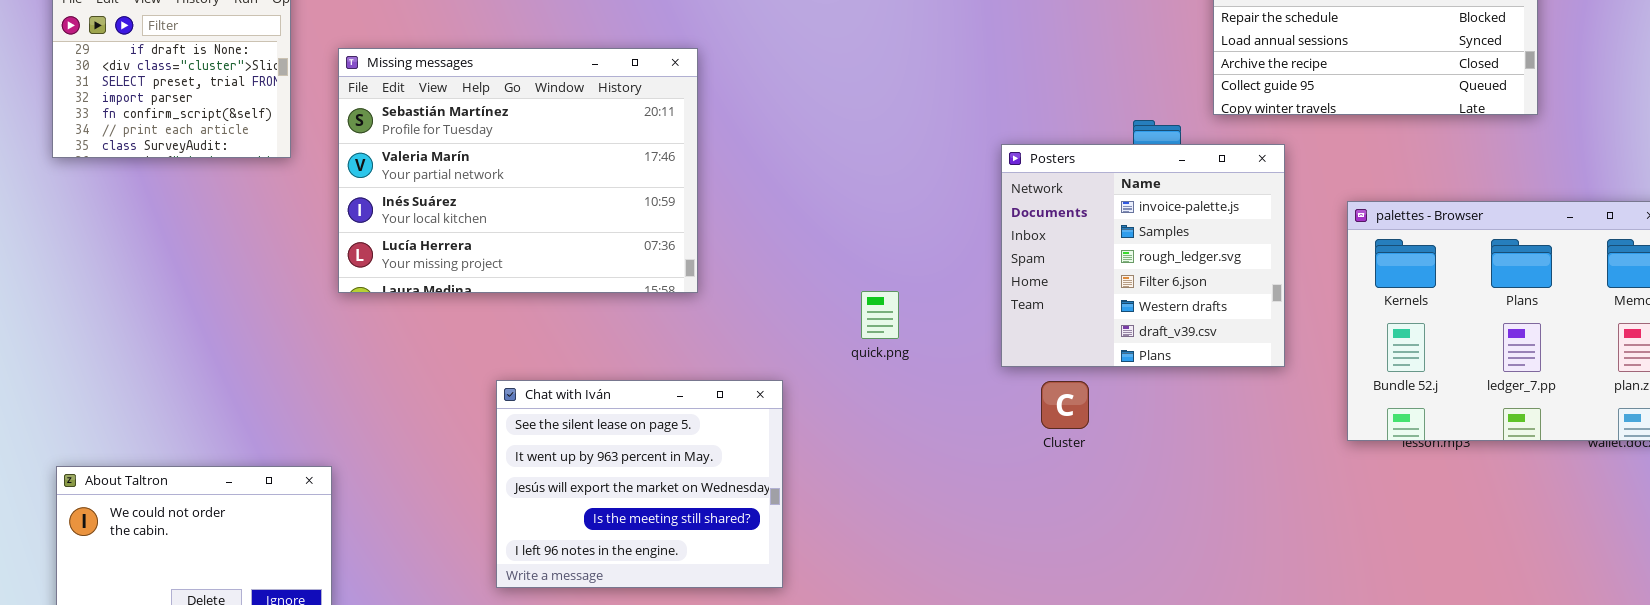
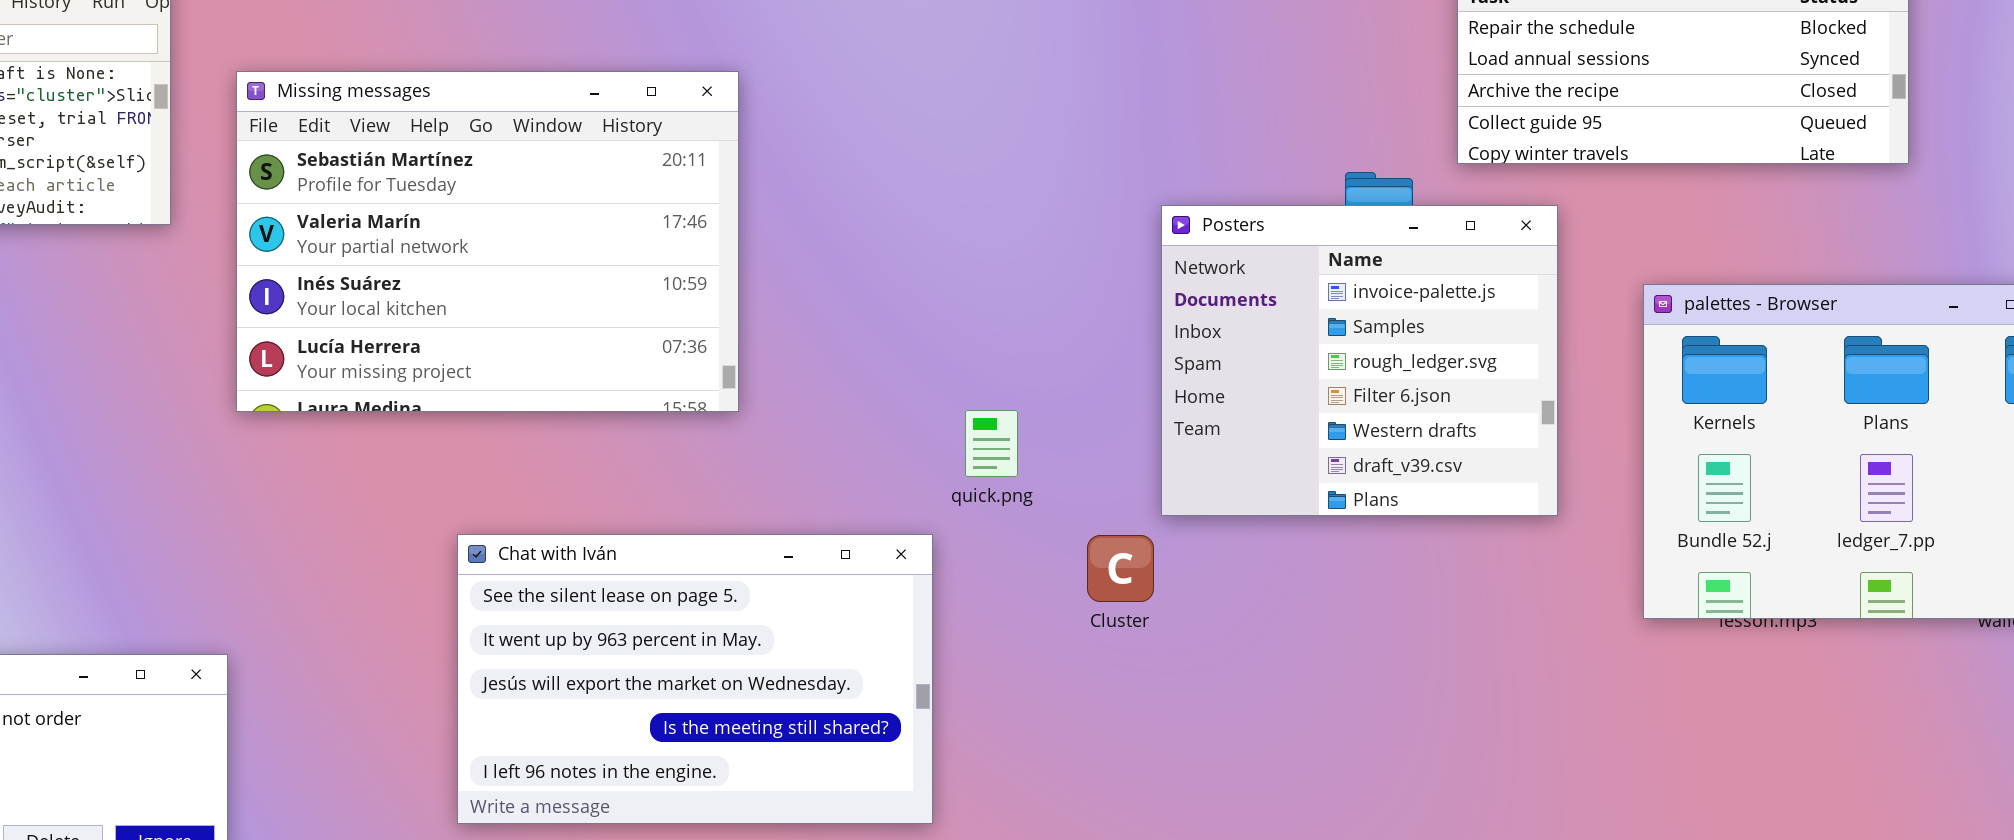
Chat with Iván: [496,380,783,588] -> [457,534,933,824], resized
Cluster: [1041,381,1089,429] -> [1087,535,1154,602], moved

